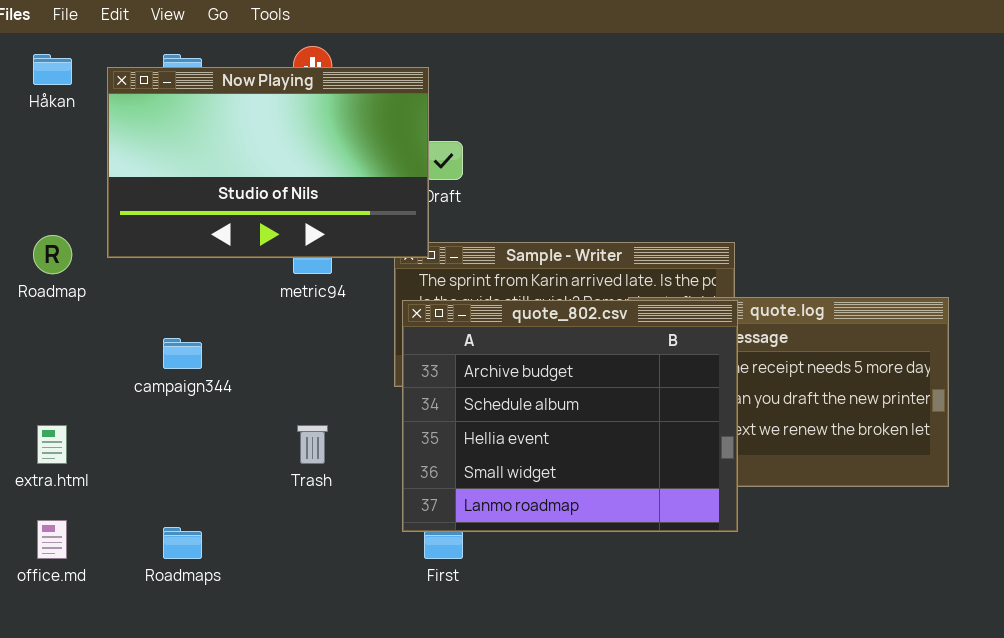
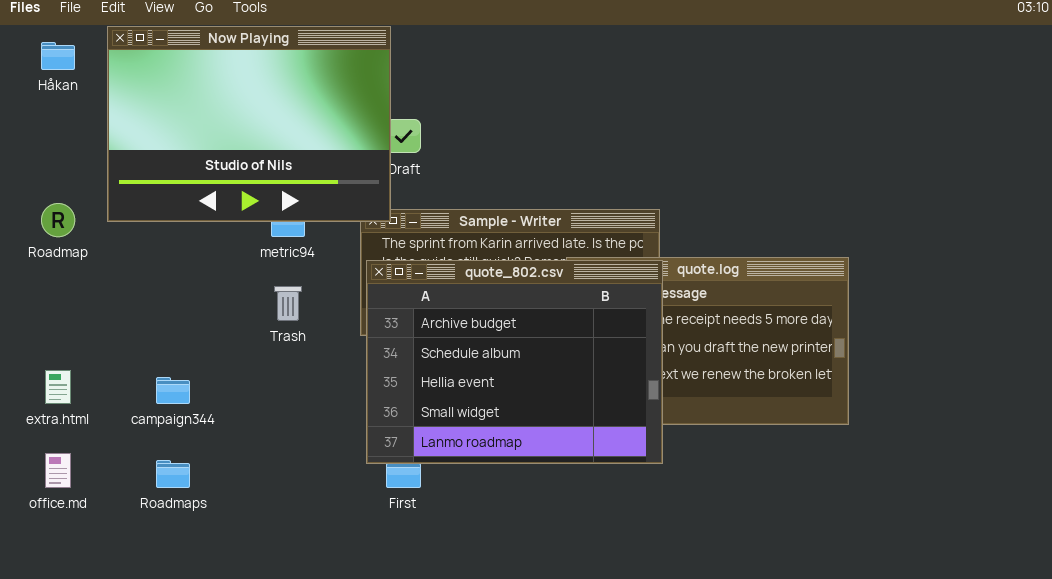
Now Playing: [107,67,429,258] -> [107,26,391,222], resized
campaign344: [163,338,202,369] -> [156,377,190,404], moved
Trash: [297,425,328,464] -> [274,286,302,321], moved

